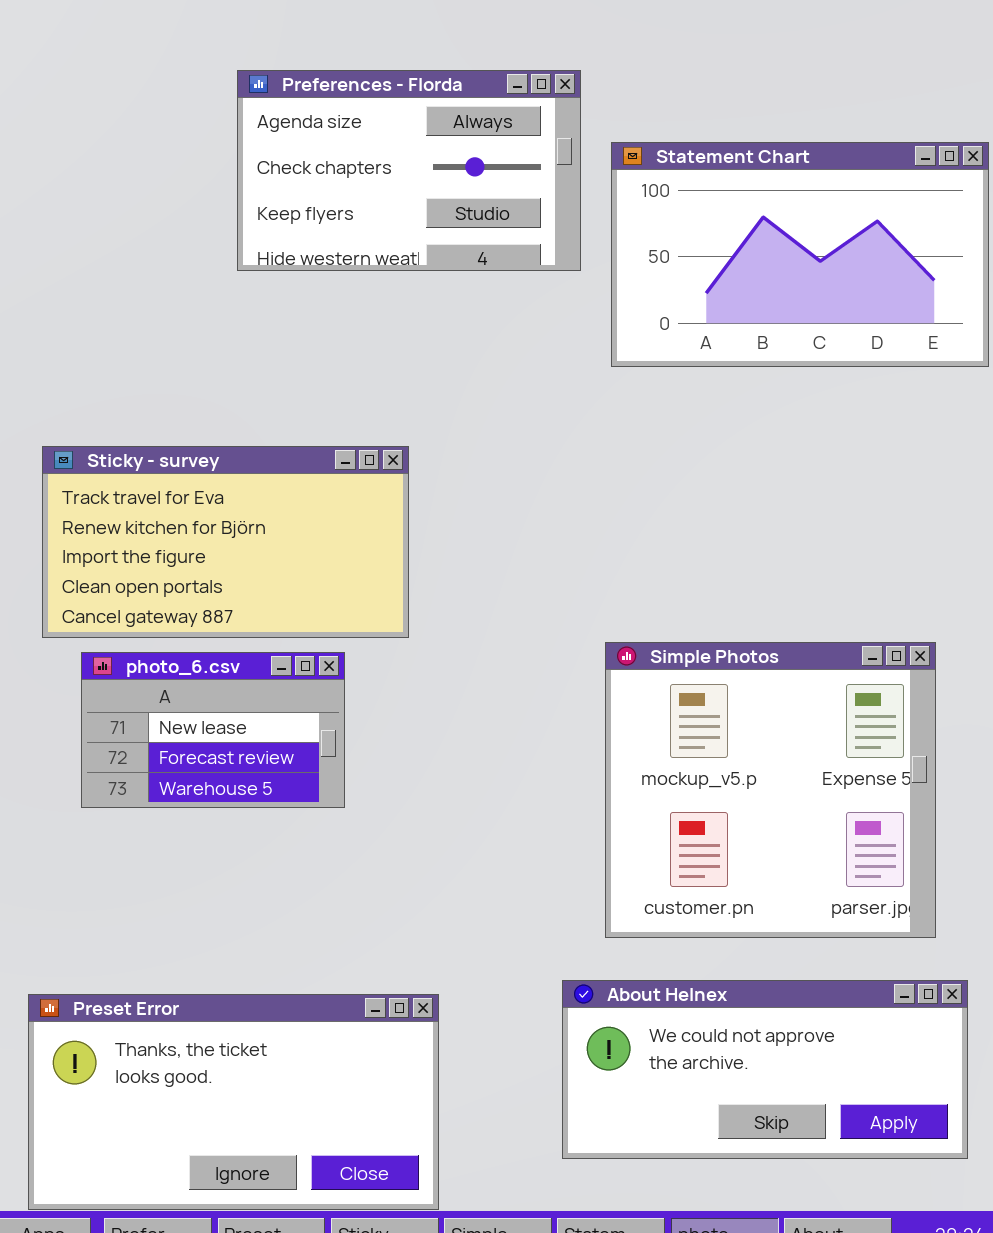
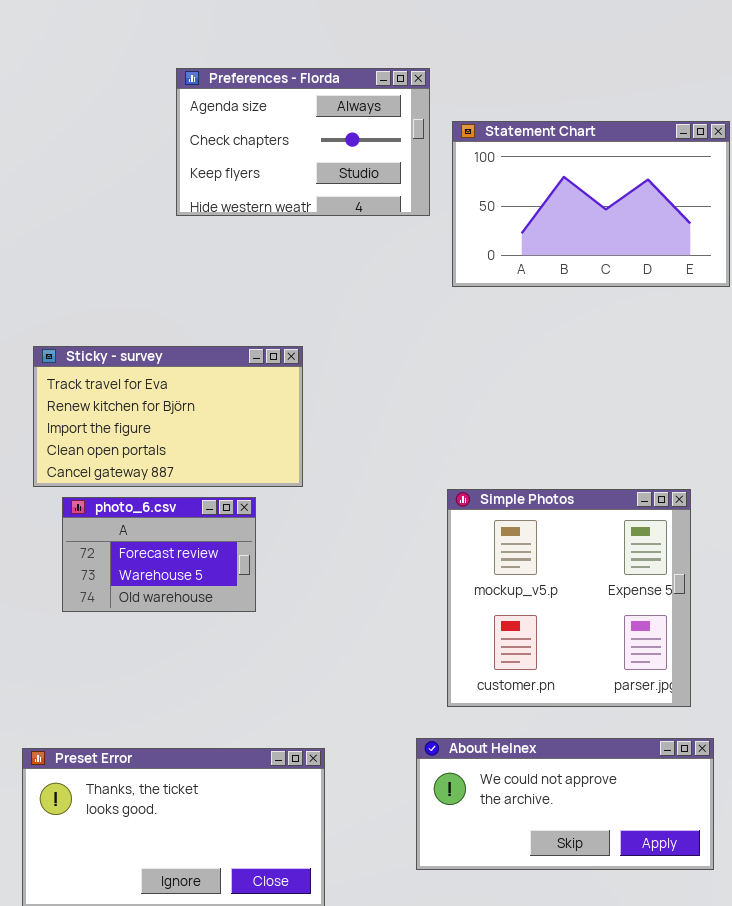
photo_6.csv: [81,652,345,808] -> [62,497,256,612], scrolled down 1 row

